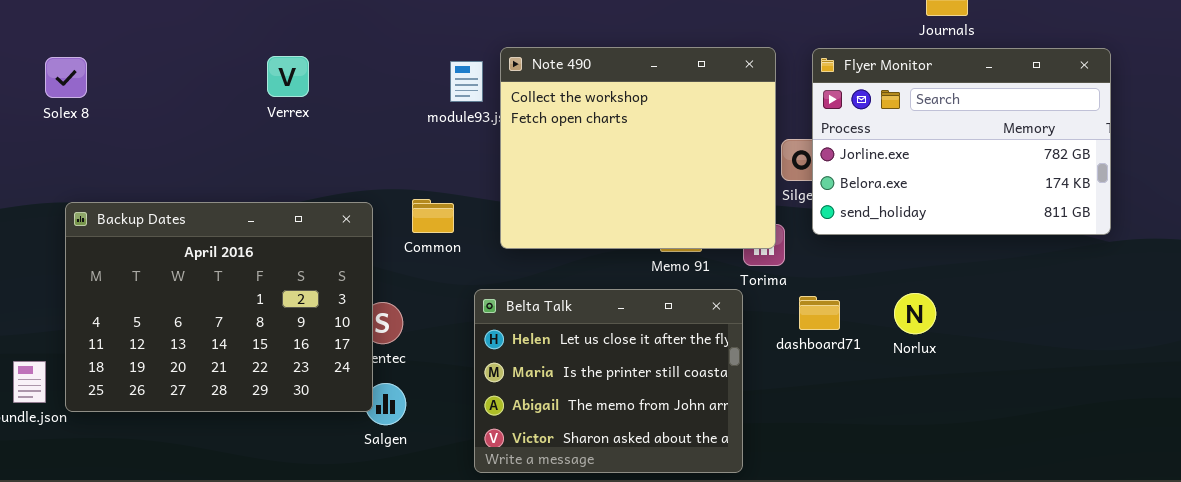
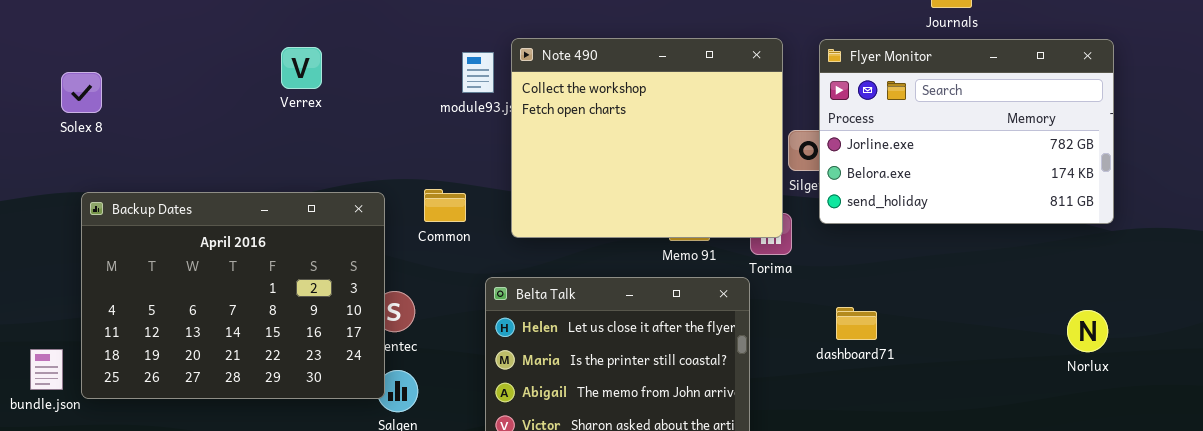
Solex 8: [45,57,87,98] -> [61,72,102,113], moved
Norlux: [894,293,936,334] -> [1067,310,1108,352], moved
dashboard71: [799,296,840,330] -> [836,307,877,340], moved

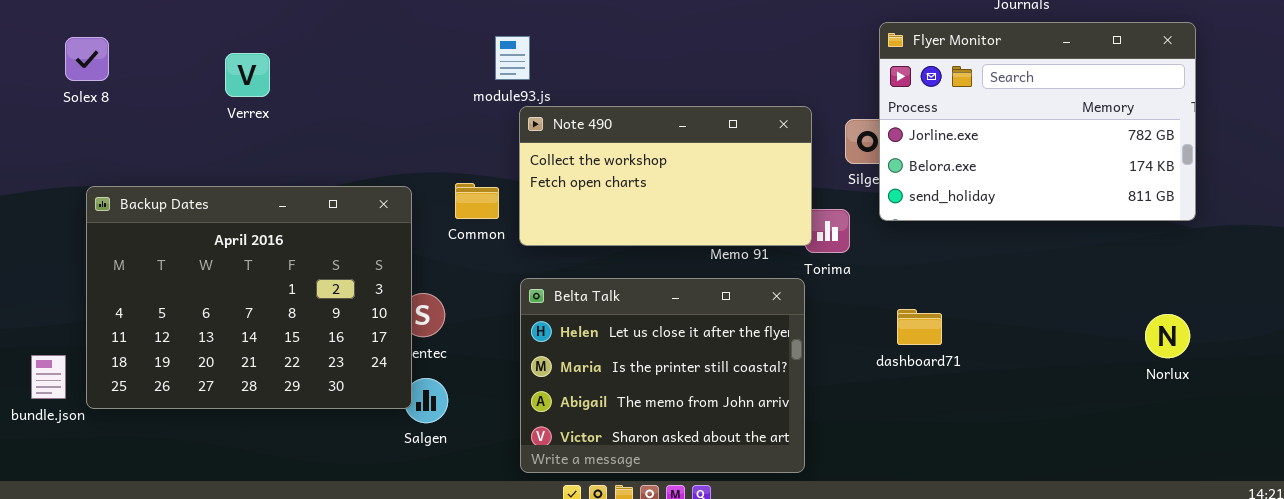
Note 490: [511,38,783,238] -> [519,106,812,246], moved, resized
Verrex: [281,47,322,89] -> [225,53,270,97], moved
Solex 8: [61,72,102,113] -> [65,37,109,81], moved

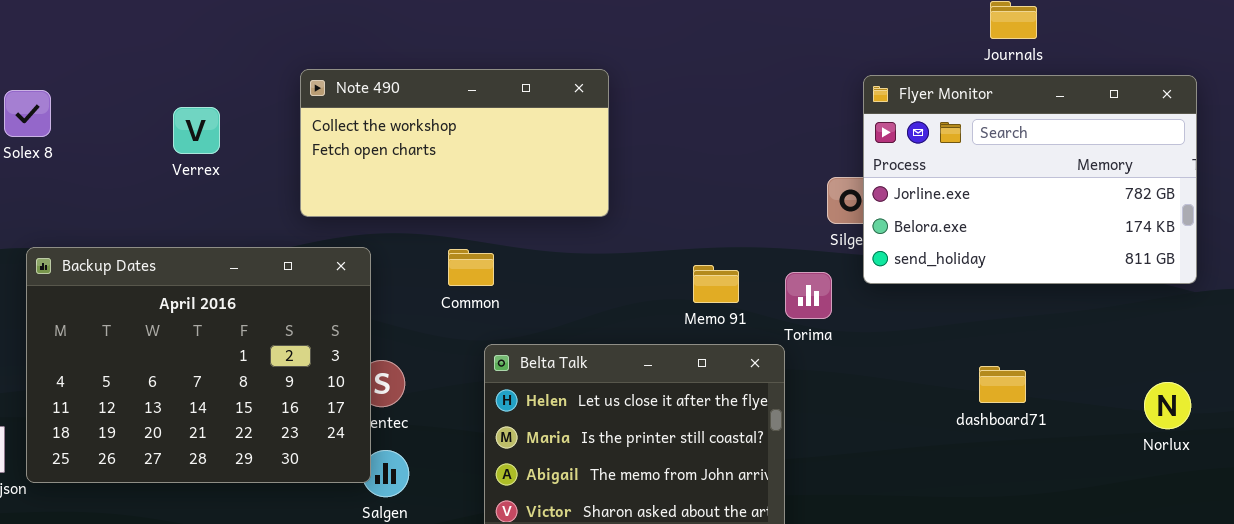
Note 490: [519,106,812,246] -> [300,69,609,217], moved
Common: [455,183,499,219] -> [448,249,494,286], moved
dashboard71: [897,309,942,345] -> [979,366,1026,403], moved

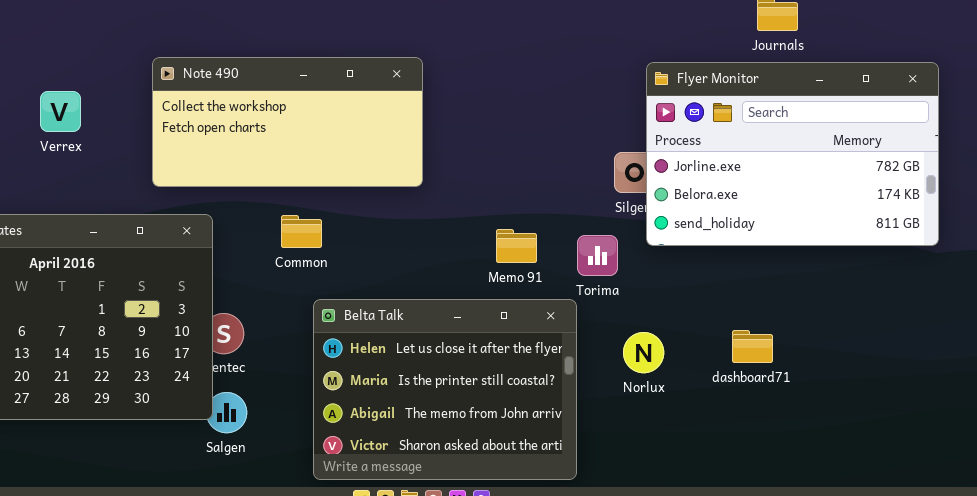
dashboard71: [979,366,1026,403] -> [732,330,773,363], moved
Norlux: [1144,382,1191,429] -> [623,332,664,373], moved

